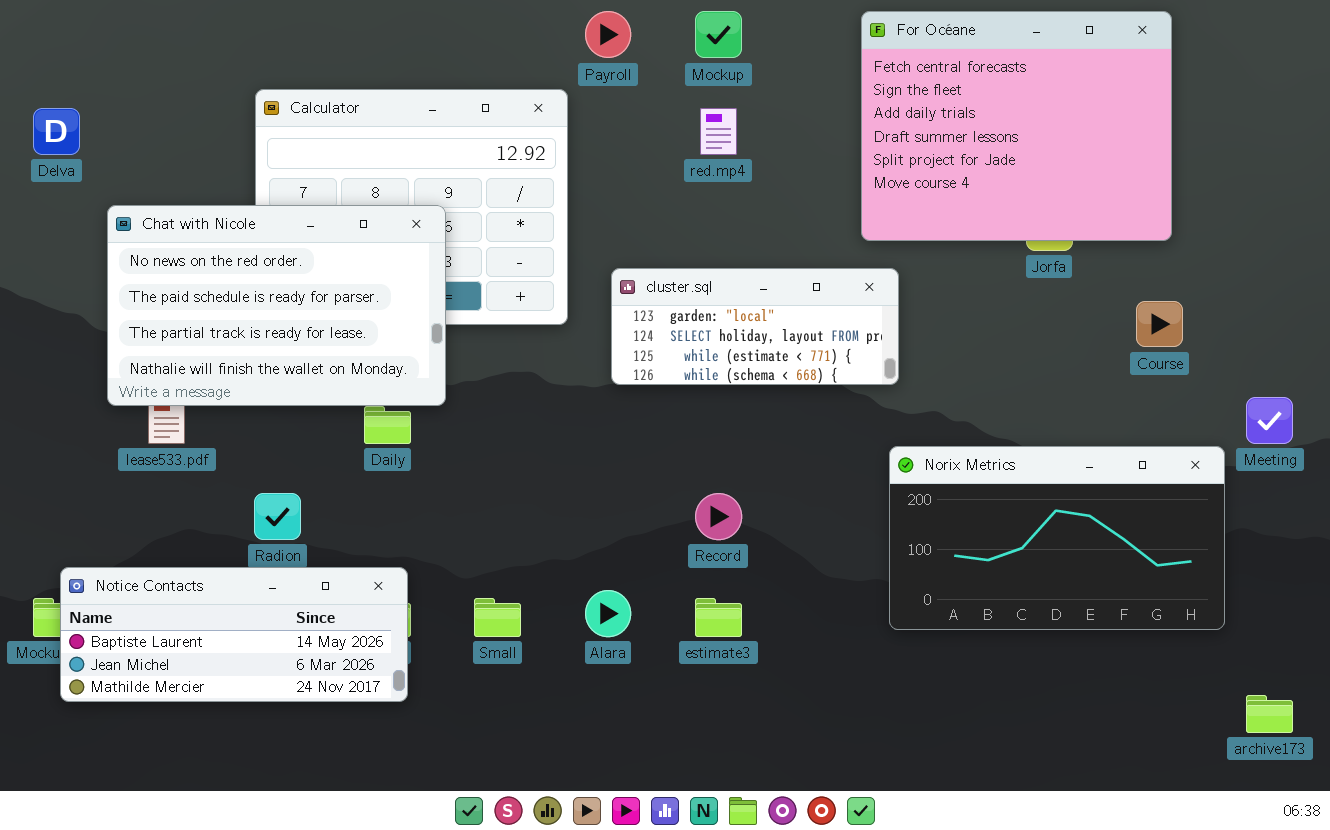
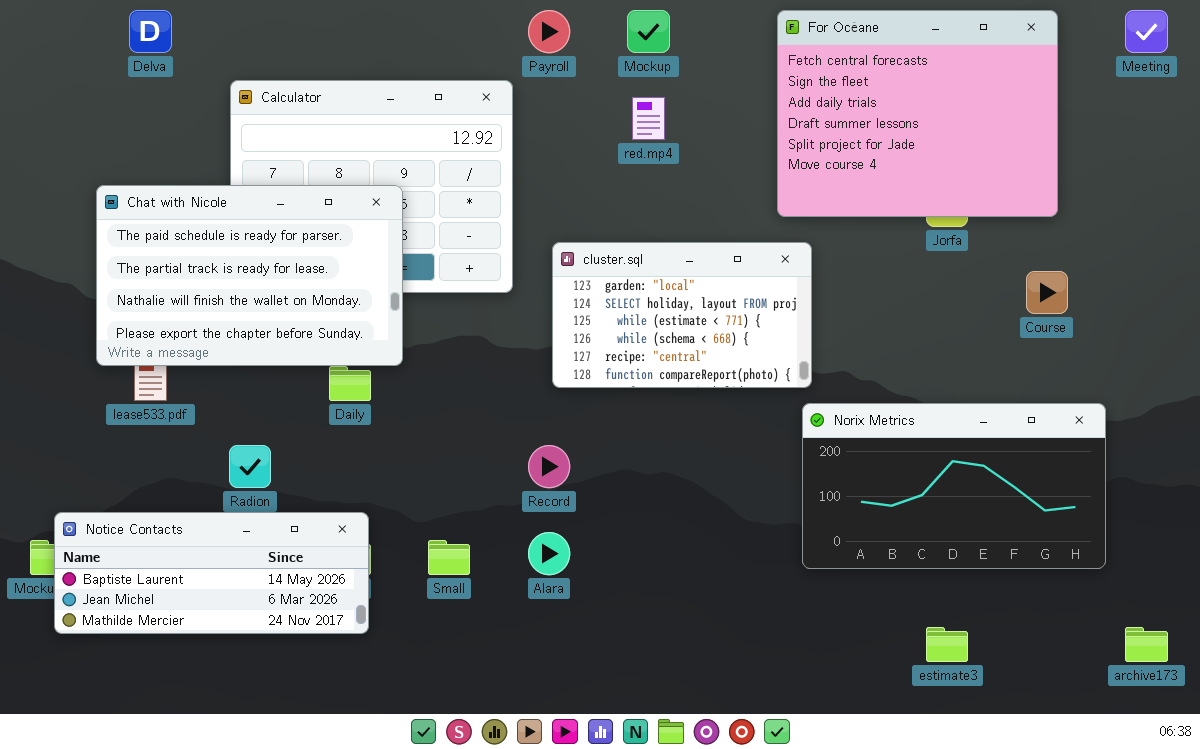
Delva: [33,108,80,155] -> [129,10,172,53], moved
Chat with Nicole: [107,205,446,406] -> [96,185,403,366], scrolled down 1 row
cluster.sql: [611,268,899,385] -> [552,242,812,388], resized
Meeting: [1246,397,1293,444] -> [1125,10,1168,53], moved
Record: [695,493,742,540] -> [528,445,570,488], moved
estimate3: [695,598,742,637] -> [926,627,968,662], moved

